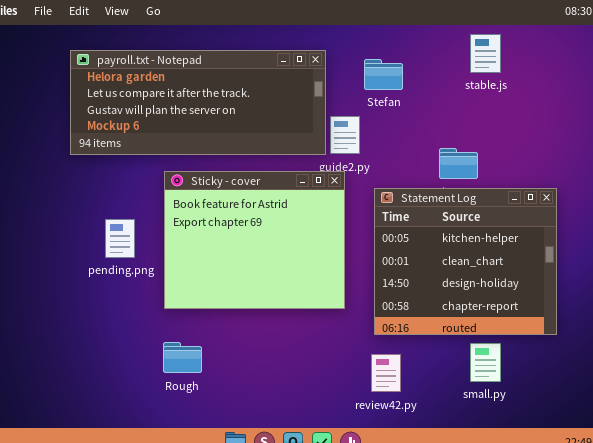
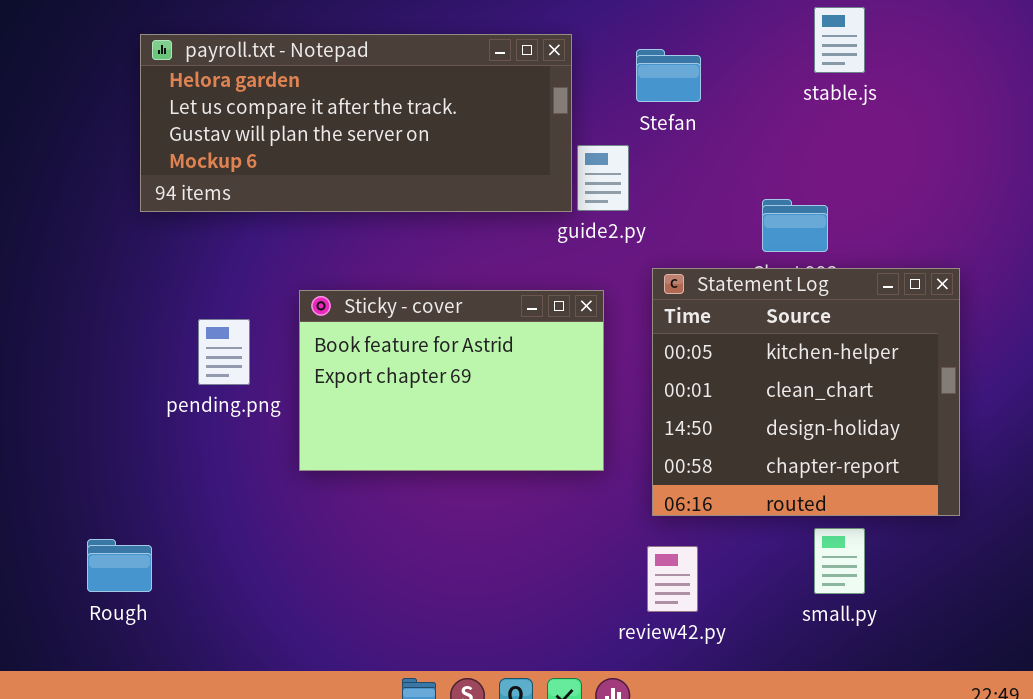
Sticky - cover: [164,171,345,309] -> [299,290,604,471], resized
Rough: [163,342,202,373] -> [87,539,152,592], moved

